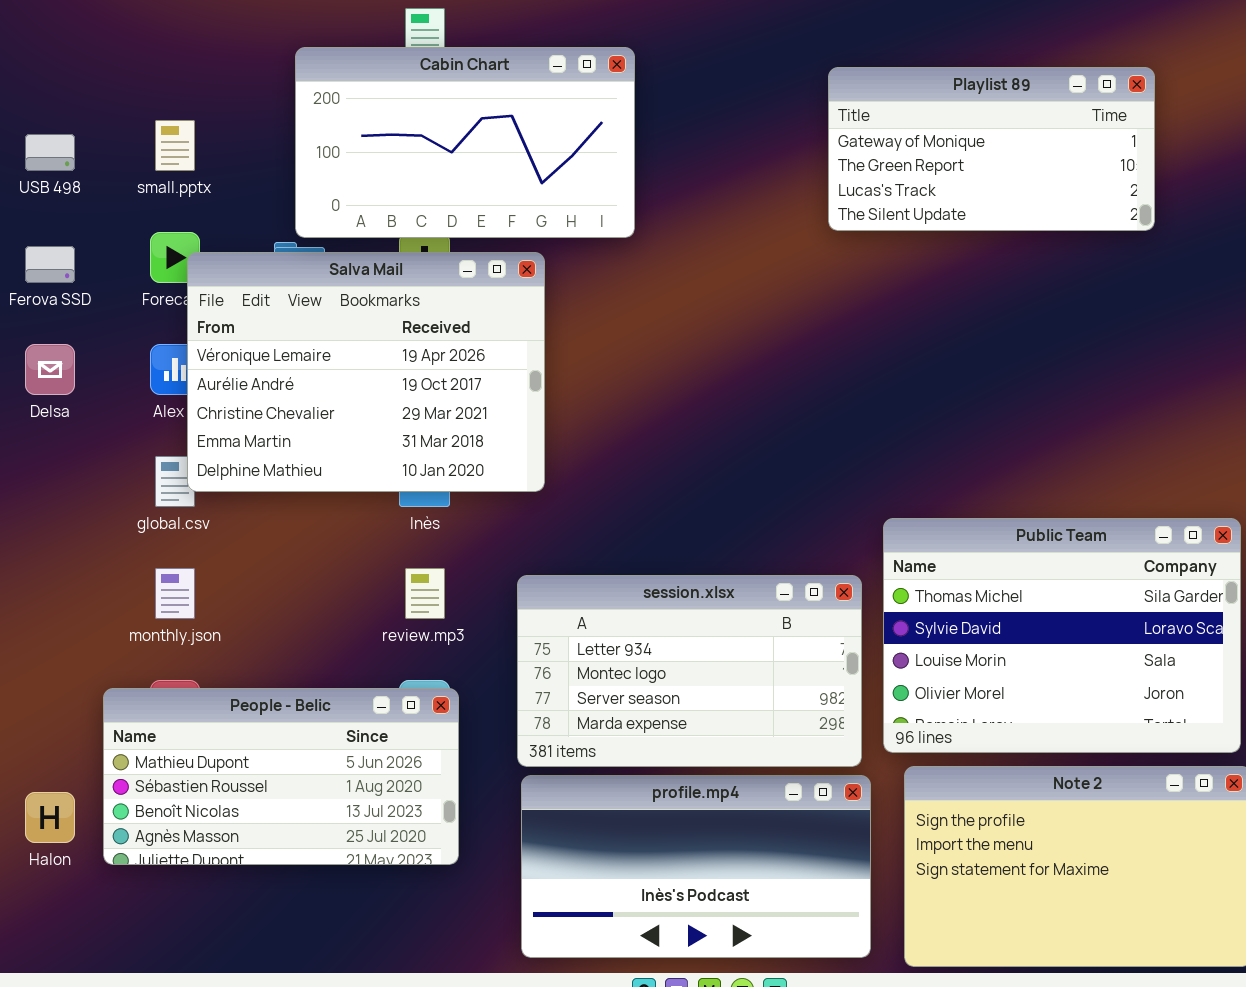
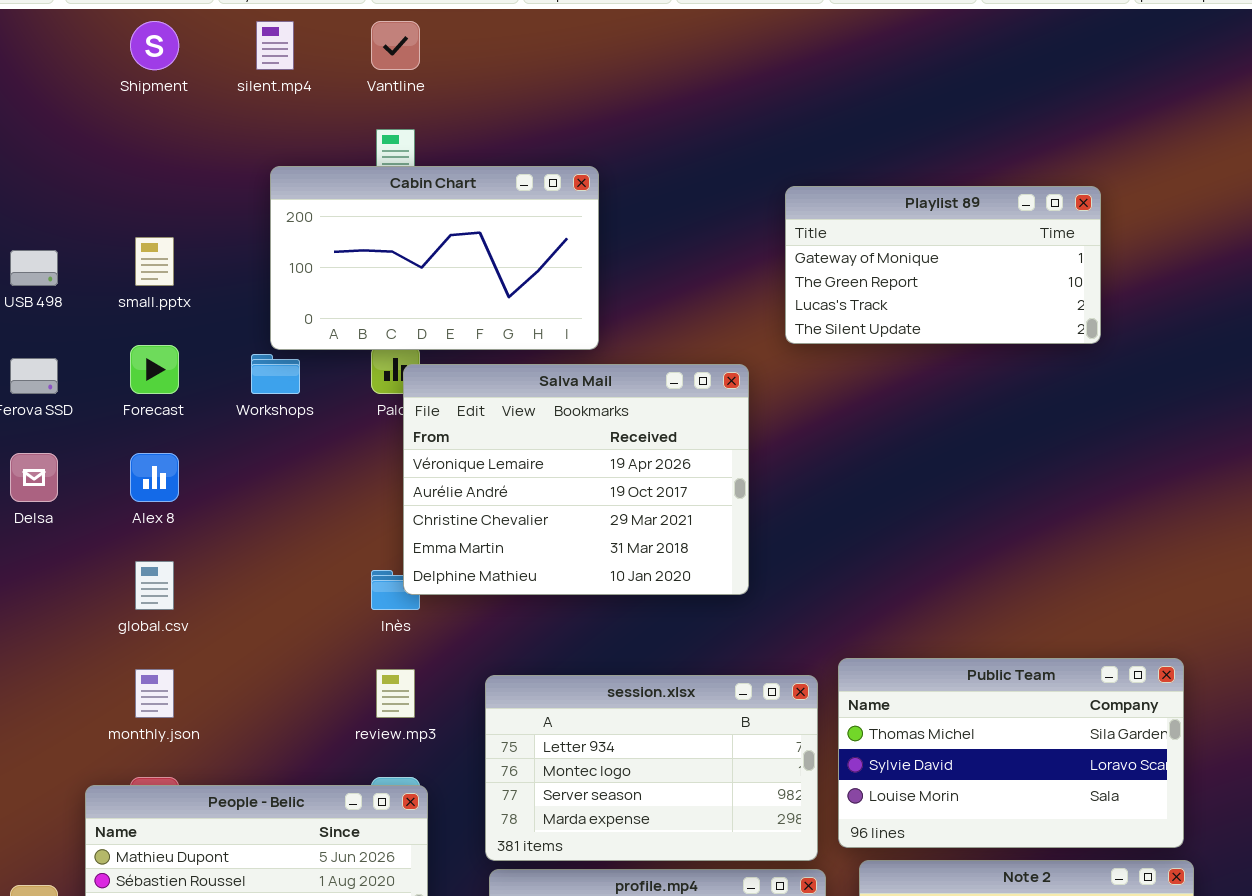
Salva Mail: [187,252,545,492] -> [403,364,749,595], moved
Public Team: [883,518,1241,753] -> [838,658,1184,848], resized

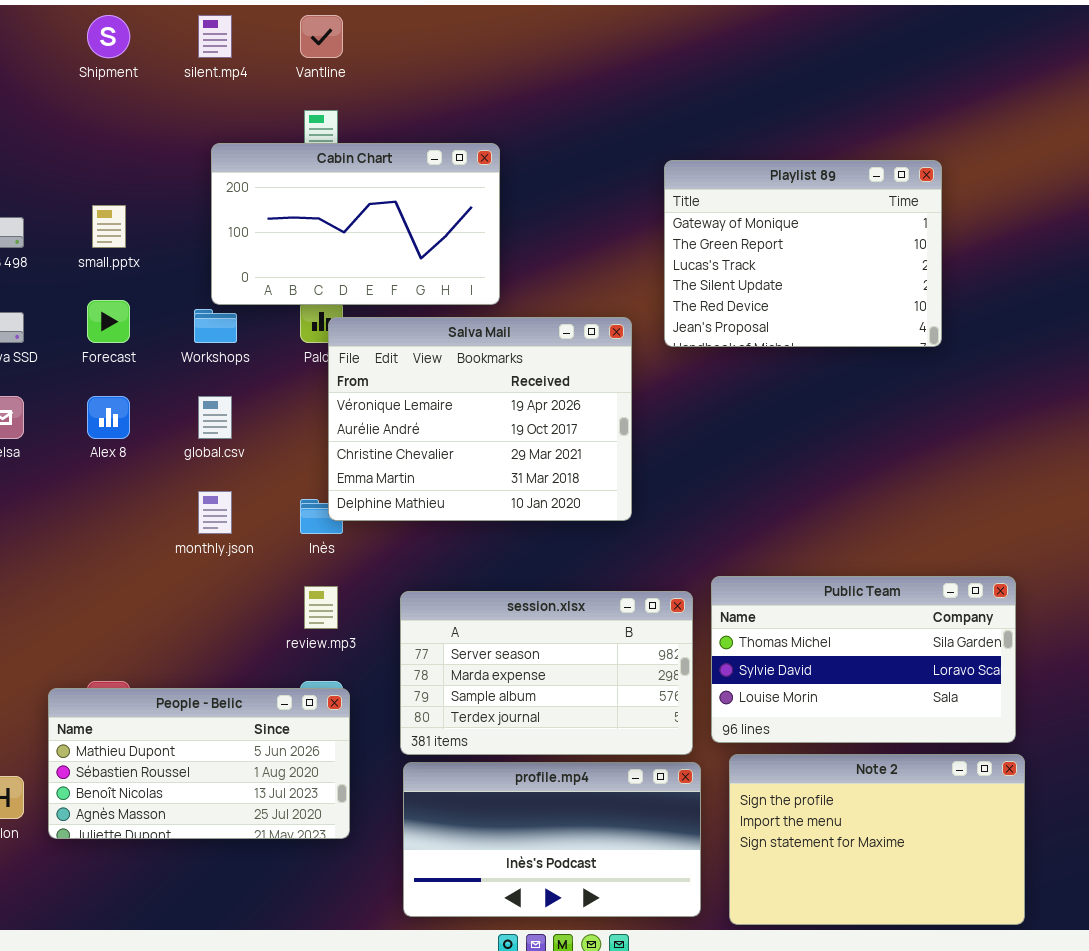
Playlist 89: [785,186,1101,344] -> [664,160,942,347], resized
global.csv: [135,561,174,610] -> [198,396,232,439], moved
monthly.json: [135,669,174,718] -> [198,491,232,534], moved
session.xlsx: [485,675,818,861] -> [400,591,693,755], scrolled down 2 rows

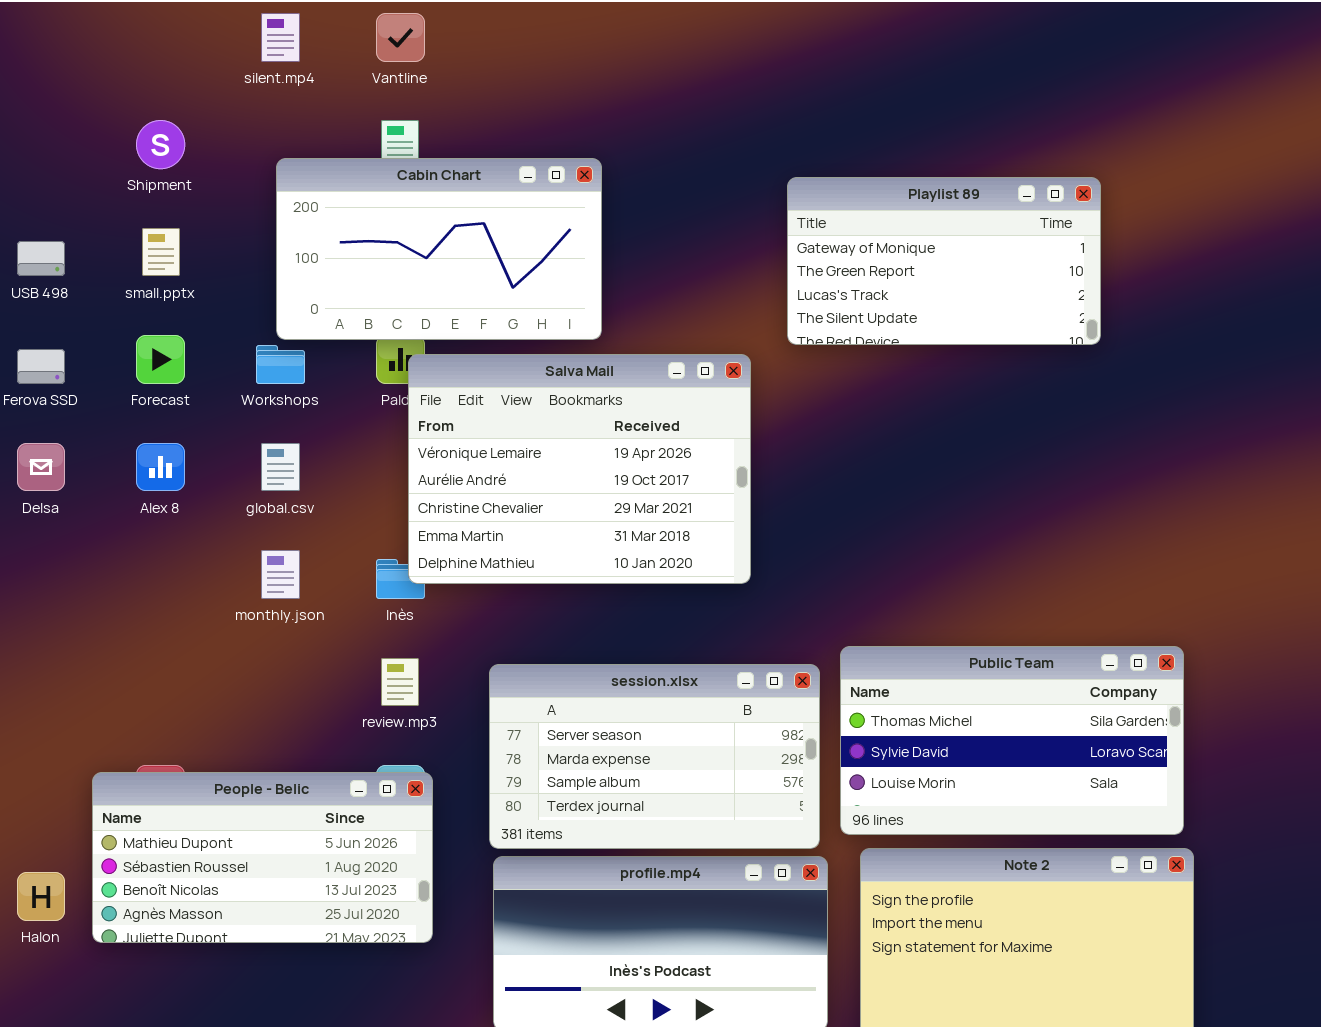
Shipment: [87,15,130,58] -> [136,120,185,169], moved
Playlist 89: [664,160,942,347] -> [787,177,1101,345], resized

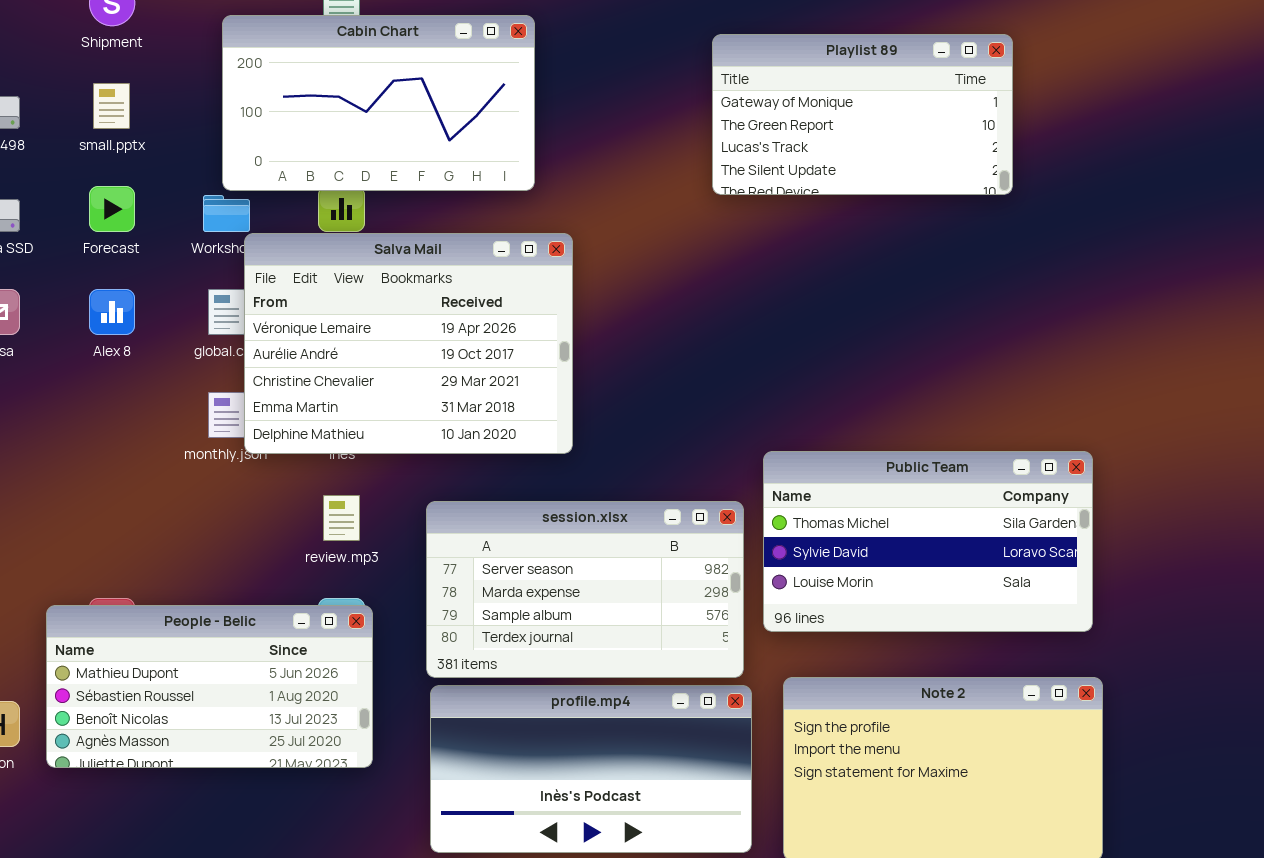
Salva Mail: [408,354,751,584] -> [244,233,573,454], moved
Public Team: [840,646,1184,835] -> [763,451,1093,632], moved

